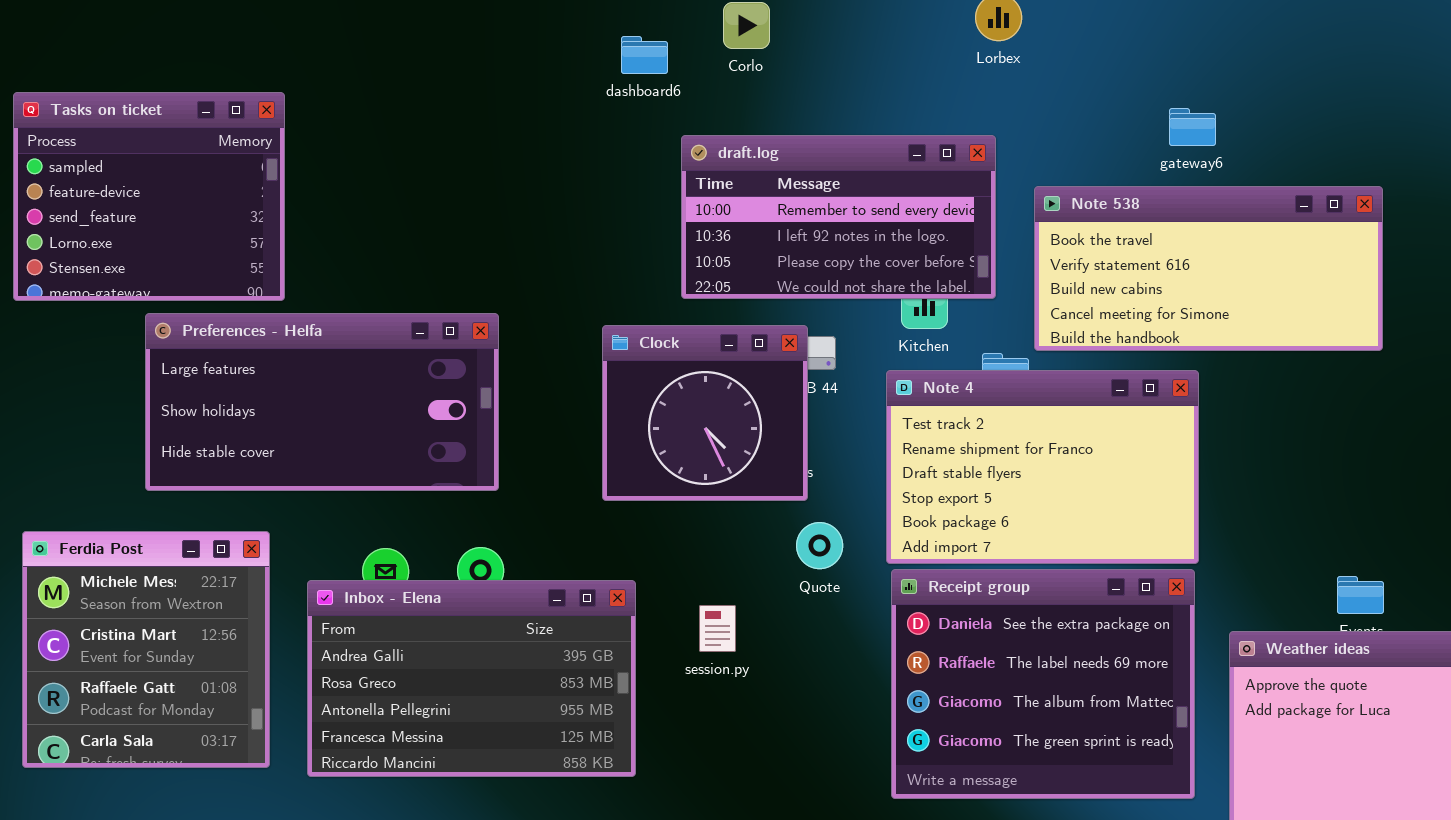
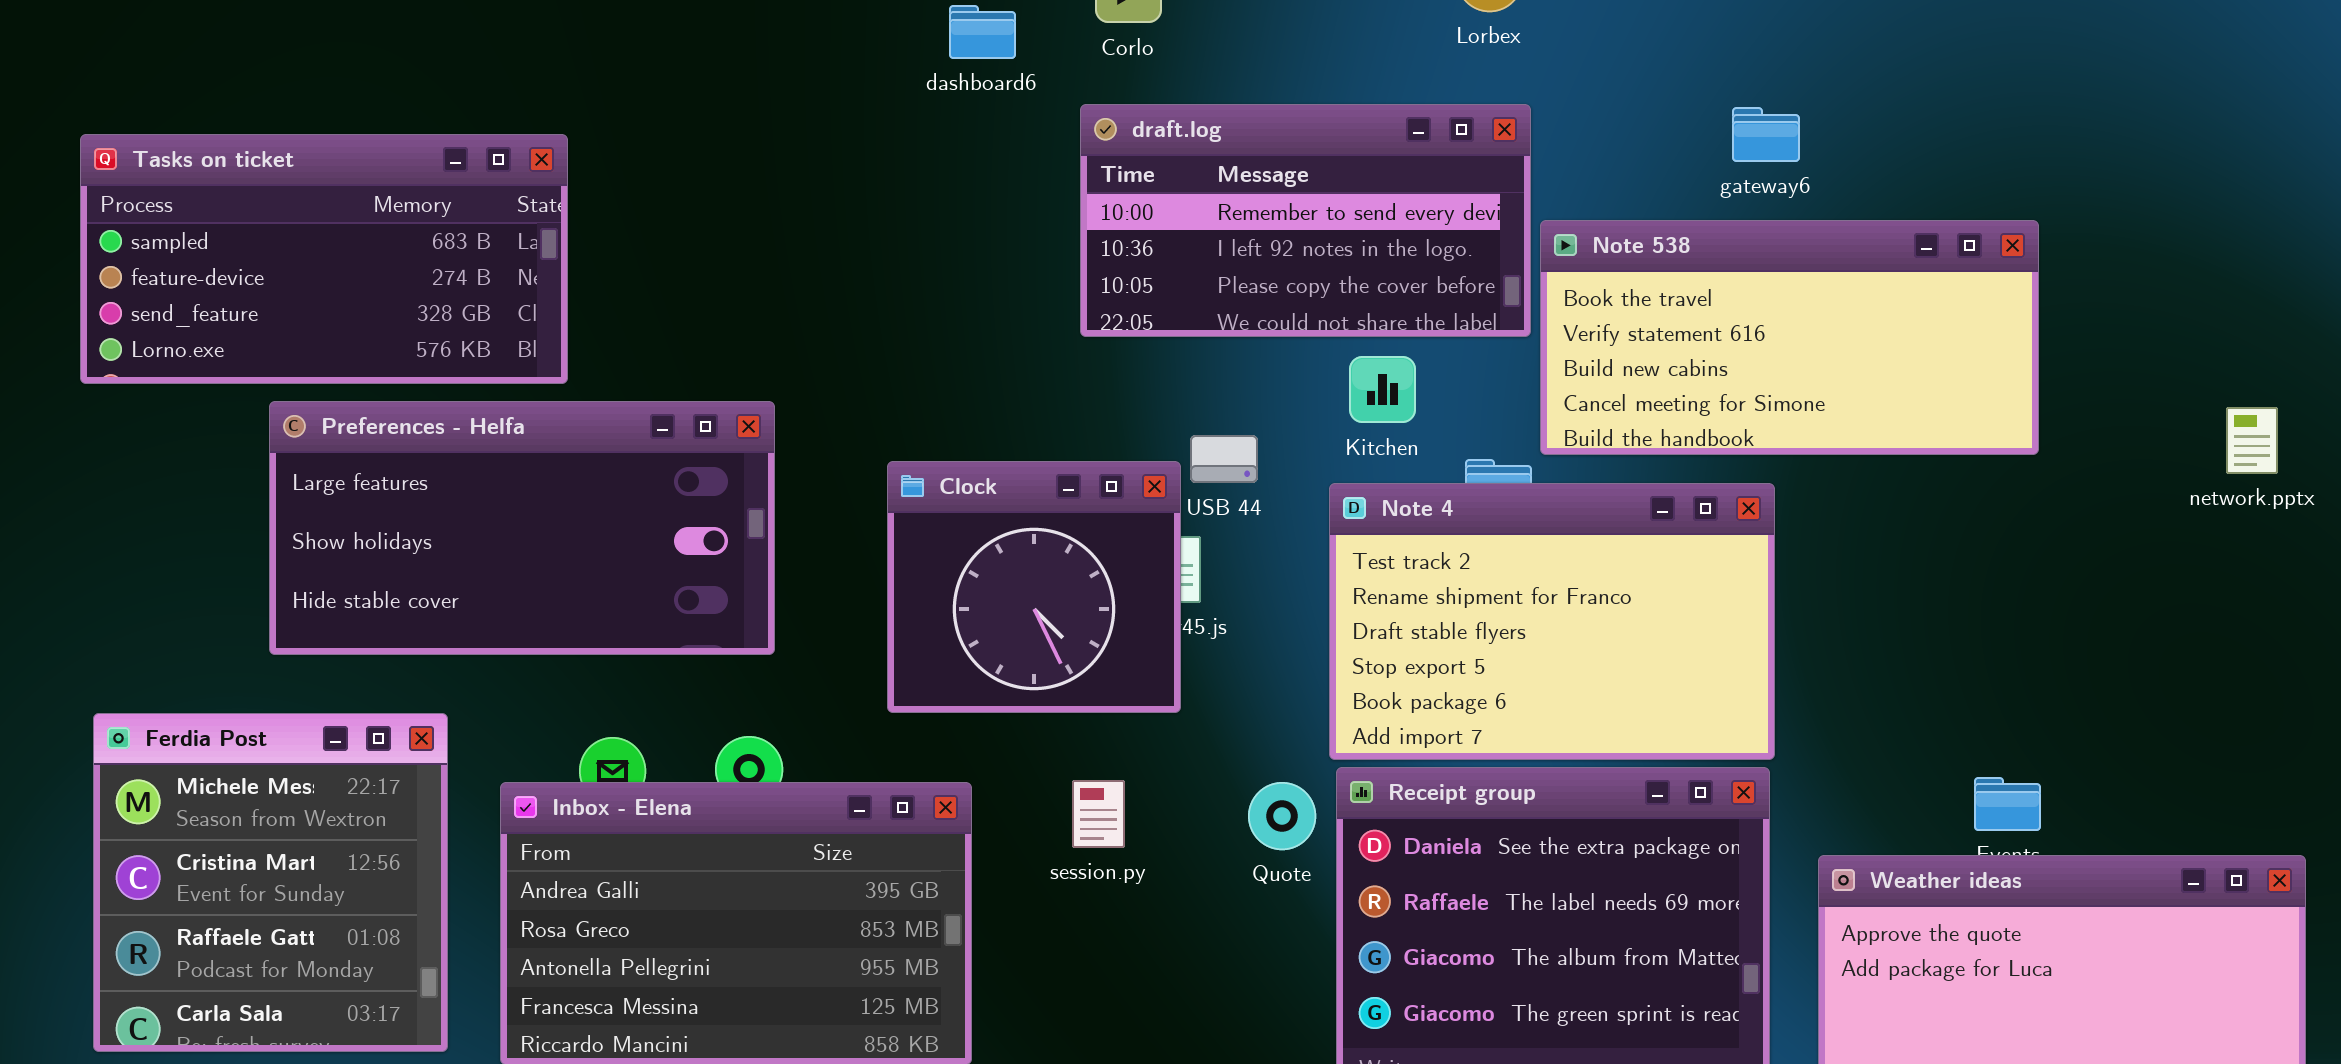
Tasks on ticket: [13,92,285,301] -> [80,134,568,384], resized
draft.log: [681,135,996,299] -> [1080,104,1531,337], moved
Clock: [602,325,808,501] -> [887,461,1181,713], moved
Quote: [796,522,843,569] -> [1248,782,1316,850], moved
session.py: [699,605,736,652] -> [1072,780,1125,848], moved

